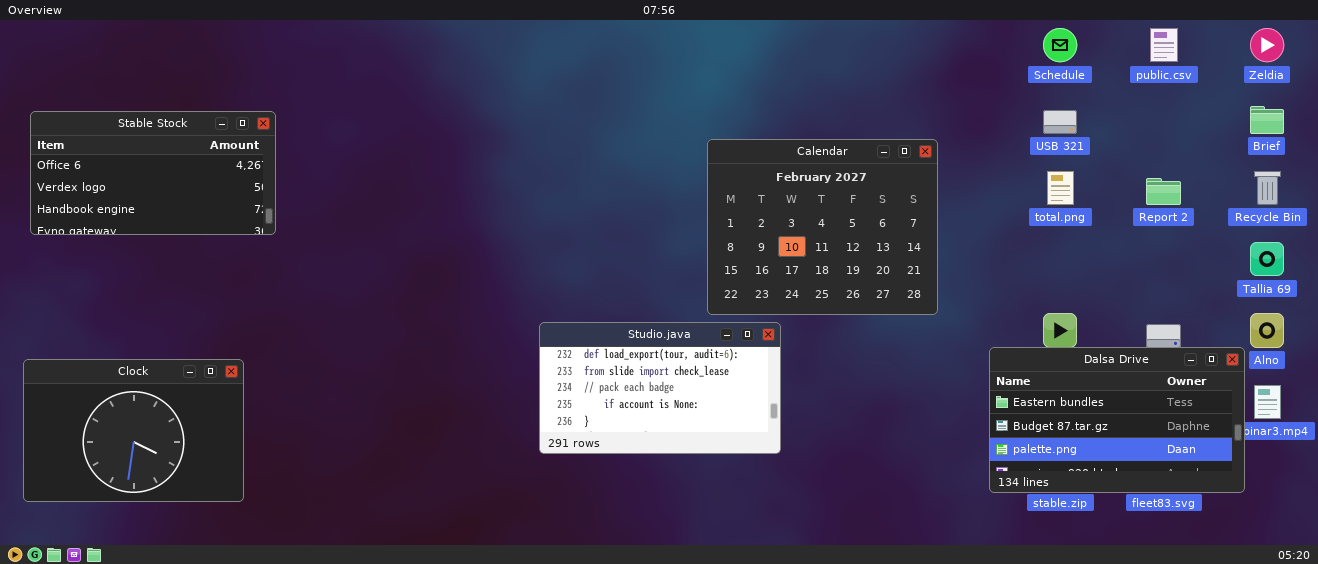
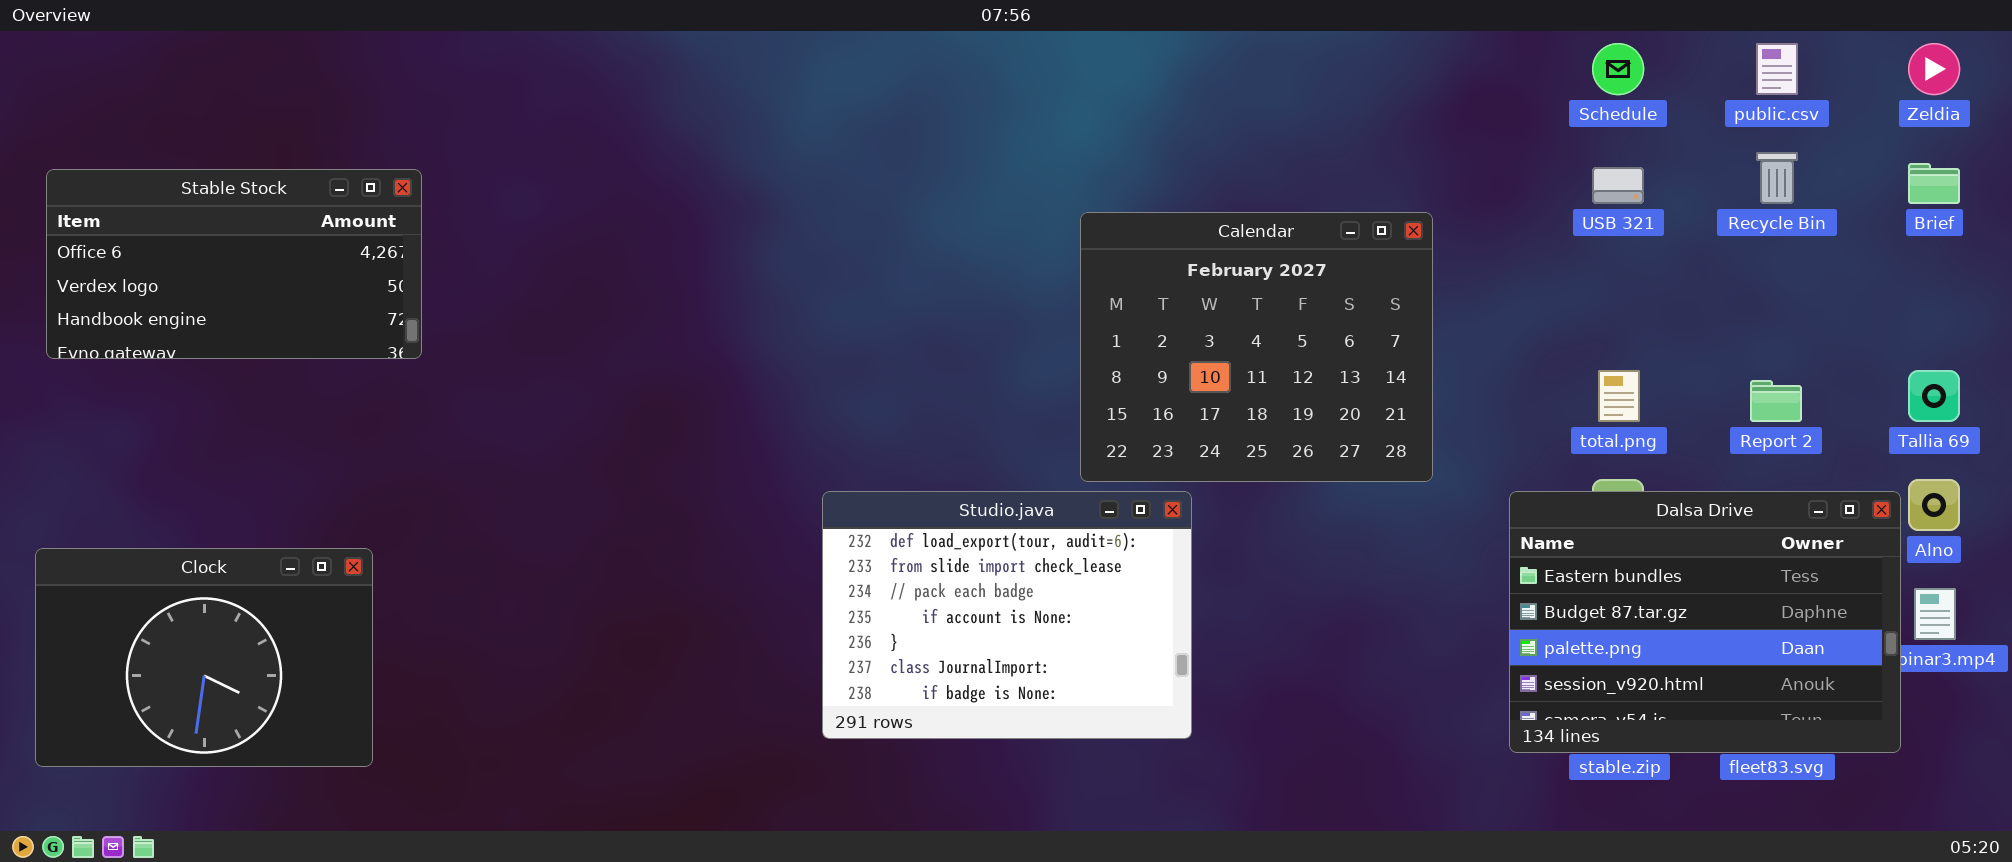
total.png: [1047,171,1074,205] -> [1598,370,1640,422], moved
Recycle Bin: [1254,171,1281,205] -> [1756,152,1798,204], moved
Report 2: [1146,178,1181,205] -> [1750,380,1802,422], moved
Studio.java: [539,322,781,454] -> [822,491,1192,739], resized
Dalsa Drive: [989,347,1245,493] -> [1509,491,1901,753], resized

